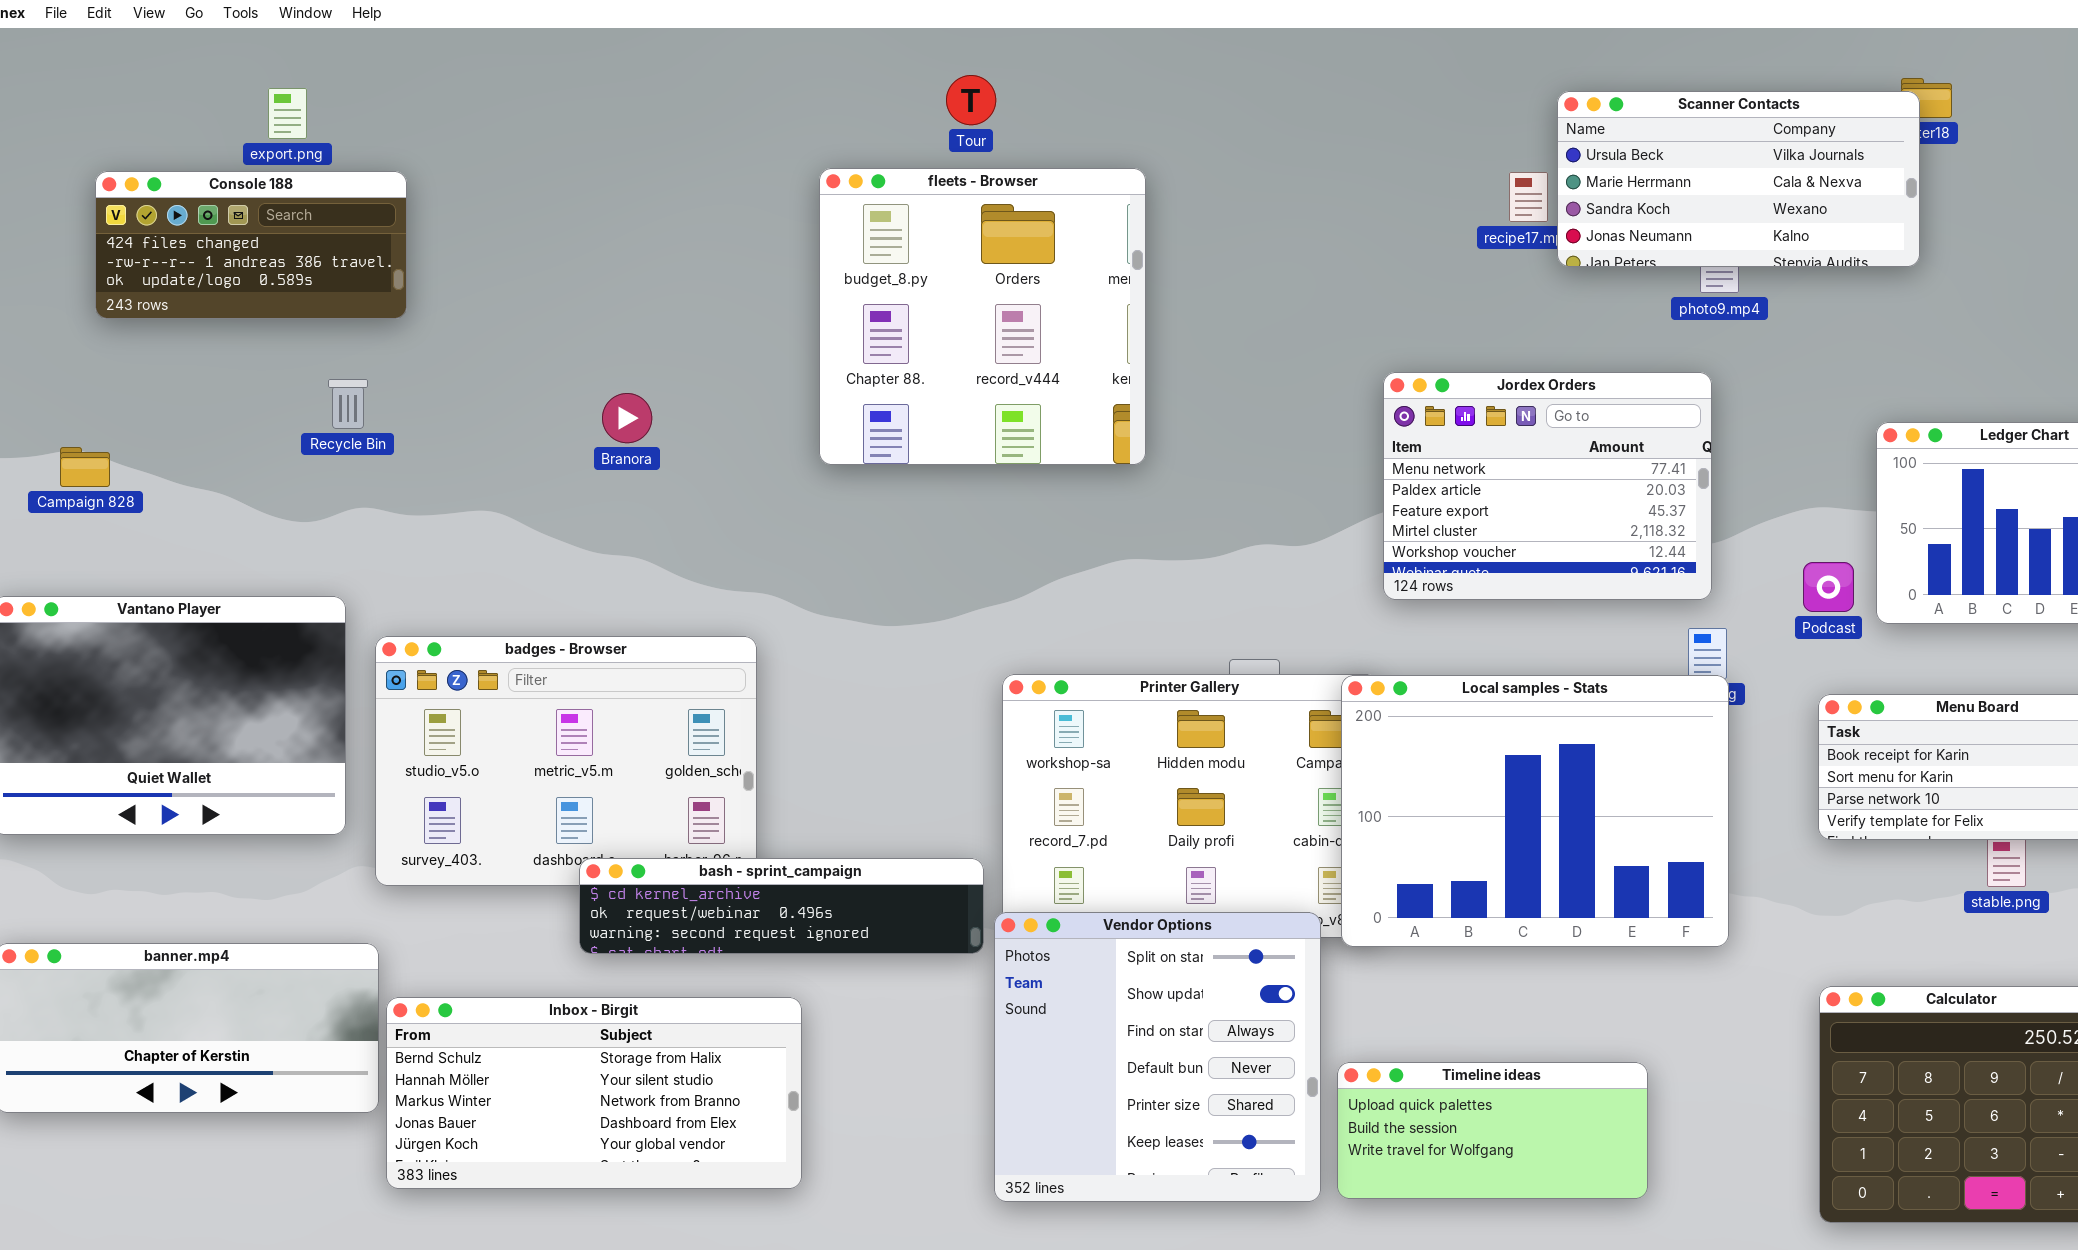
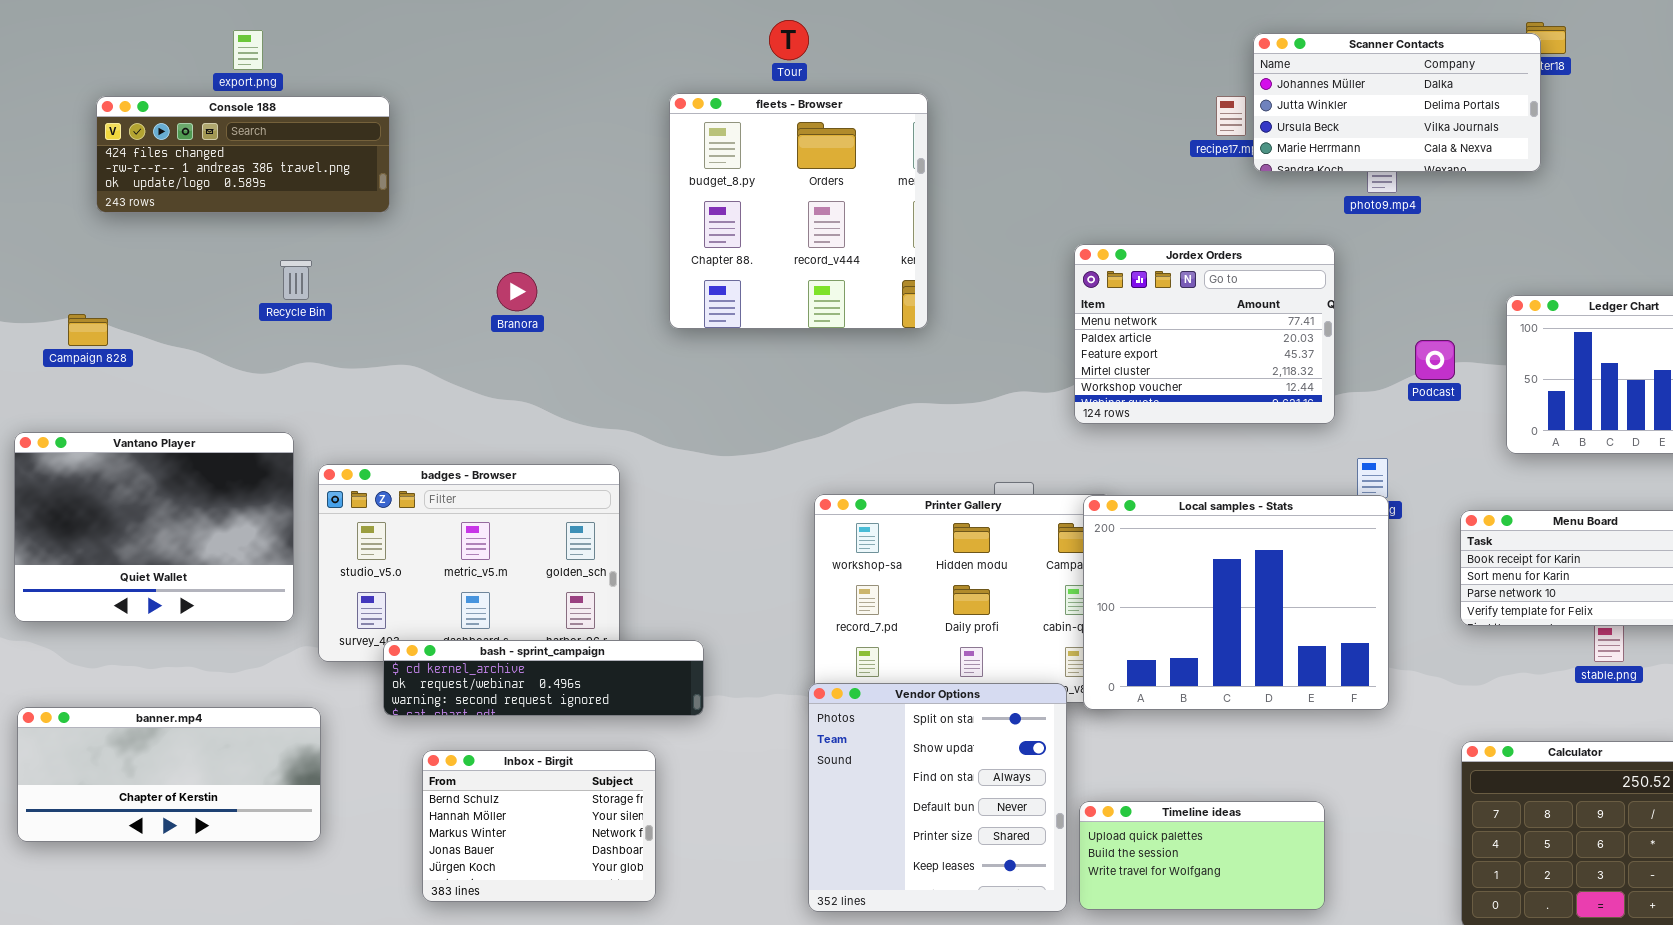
Scanner Contacts: [1557,91,1920,267] -> [1253,33,1541,172], scrolled up 2 rows
Console 188: [95,171,407,319] -> [96,96,390,213], resized
Jordex Orders: [1383,372,1712,600] -> [1074,244,1335,424], moved
Podcast: [1803,562,1854,612] -> [1415,340,1455,380], moved
bash - sprint_campaign: [579,858,984,954] -> [383,640,704,716], moved
Inbox - Birgit: [386,997,802,1189] -> [422,750,656,902], resized

